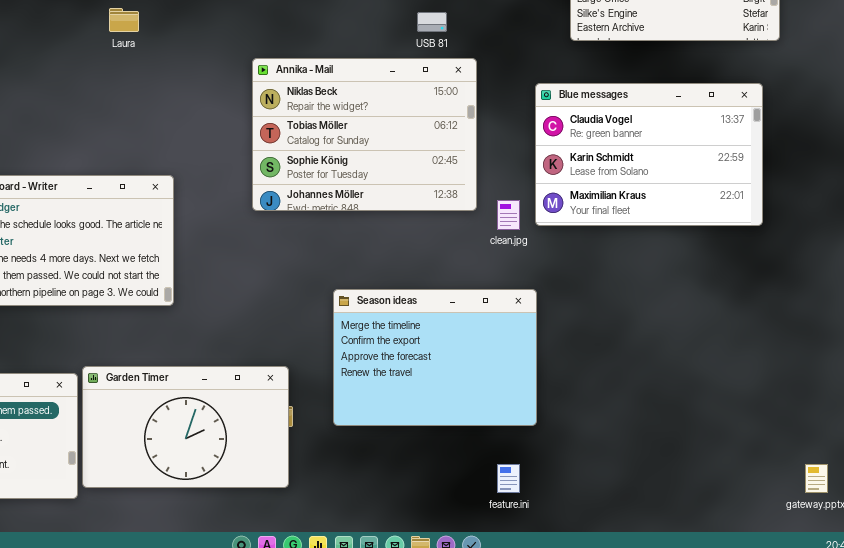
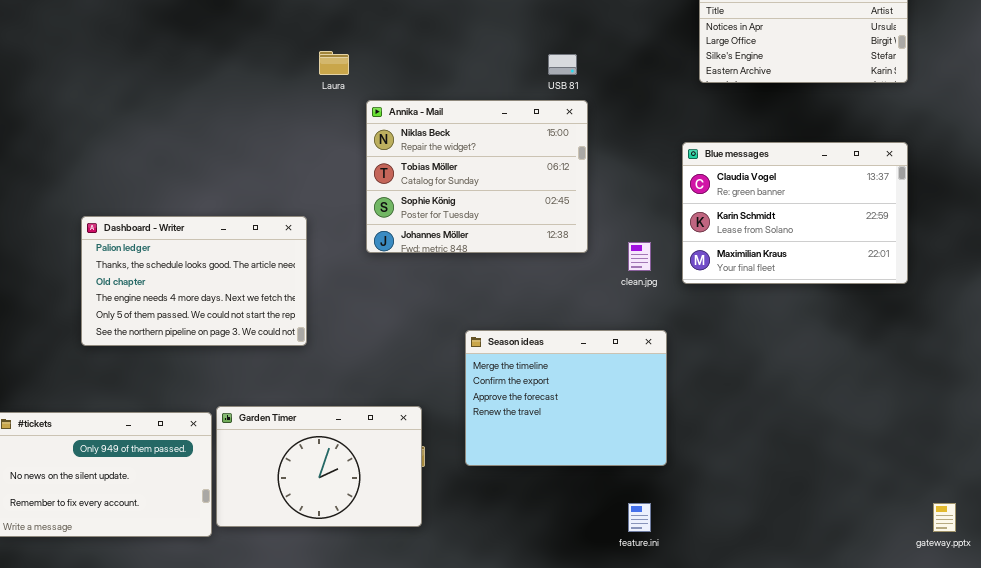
Laura: [109,8,139,32] -> [319,51,349,75], moved
Annika - Mail: [252,58,477,211] -> [366,100,588,253], moved
Blue messages: [535,83,763,226] -> [682,142,908,284], moved

